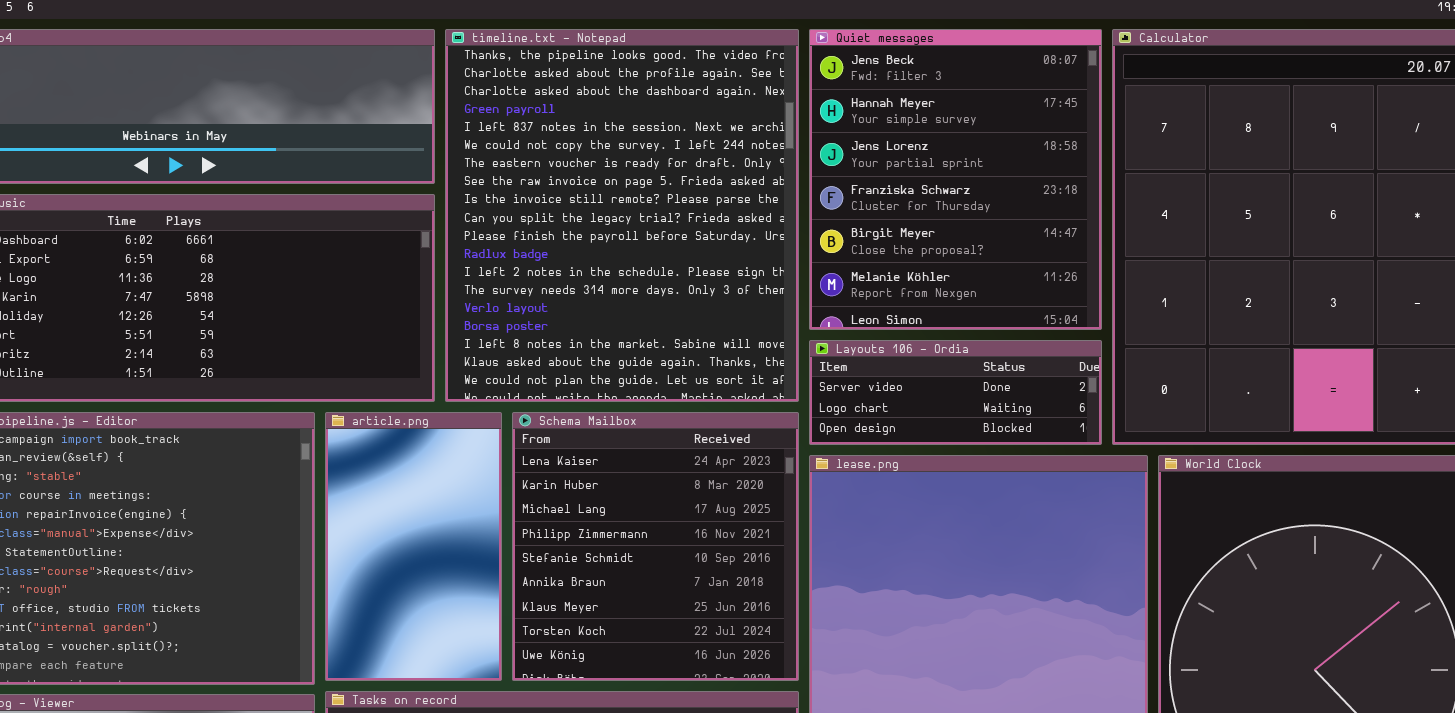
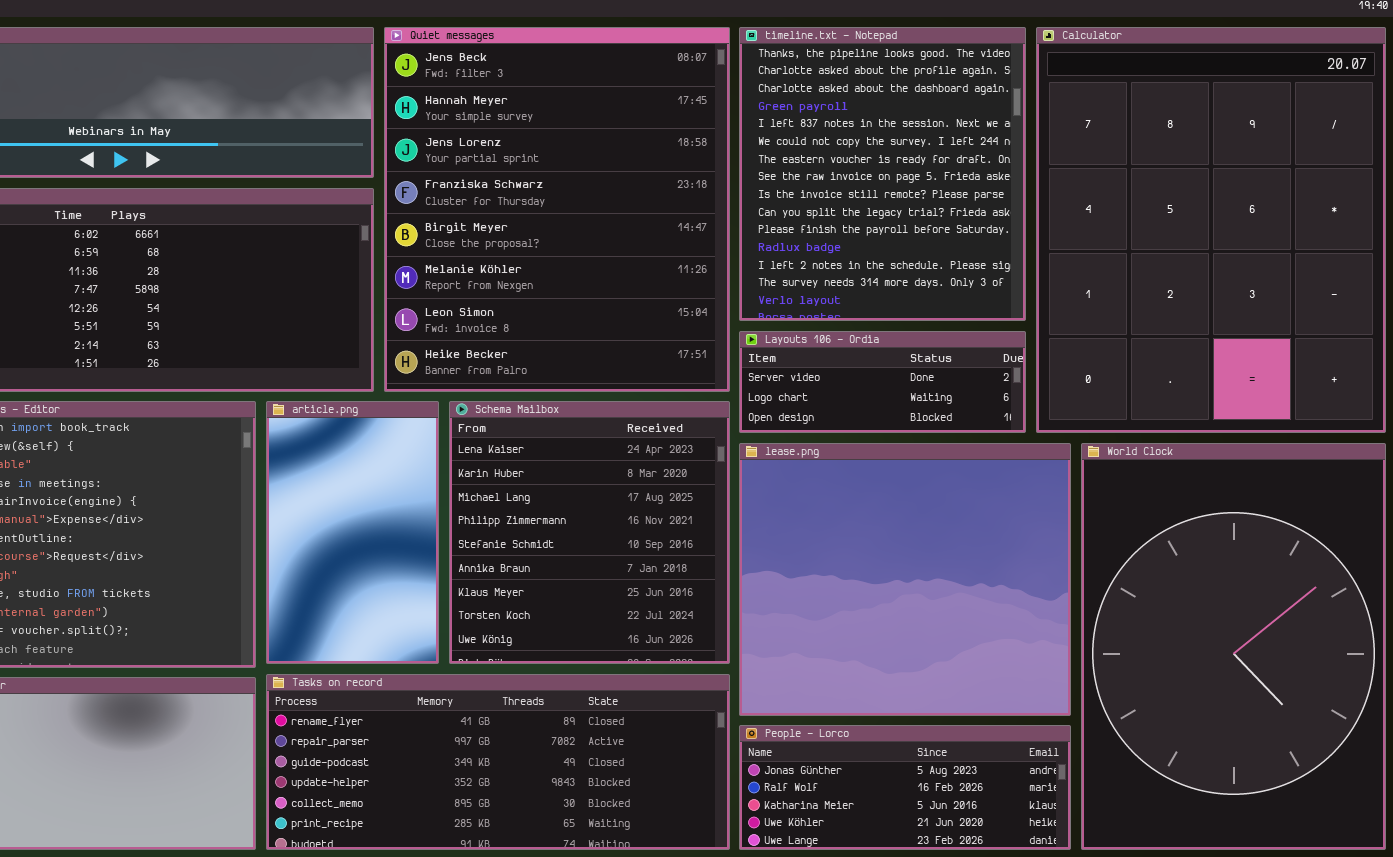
timeline.txt - Notepad: [445,29,799,402] -> [739,27,1026,321], moved, resized
Quiet messages: [809,29,1102,330] -> [384,27,730,392], moved, resized

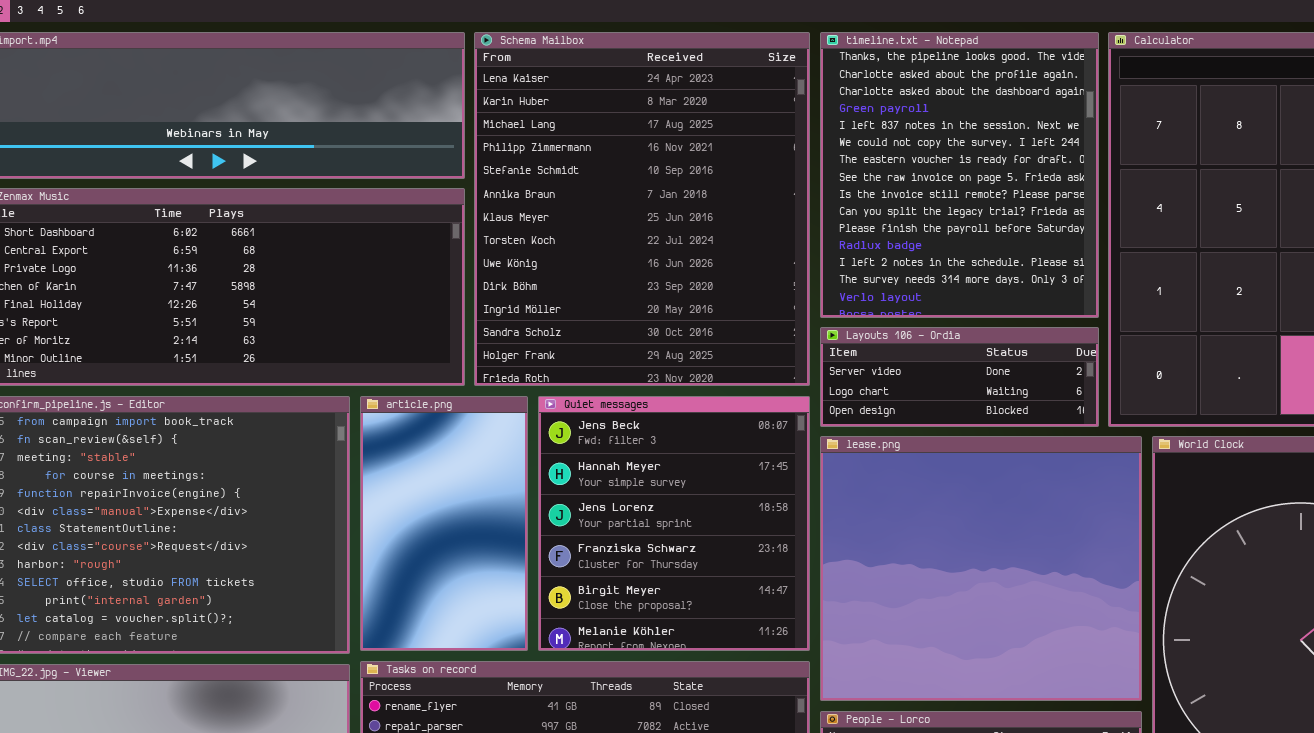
Quiet messages: [384,27,730,392] -> [538,396,810,651], moved, resized
Schema Mailbox: [449,401,730,664] -> [474,32,810,386], moved, resized

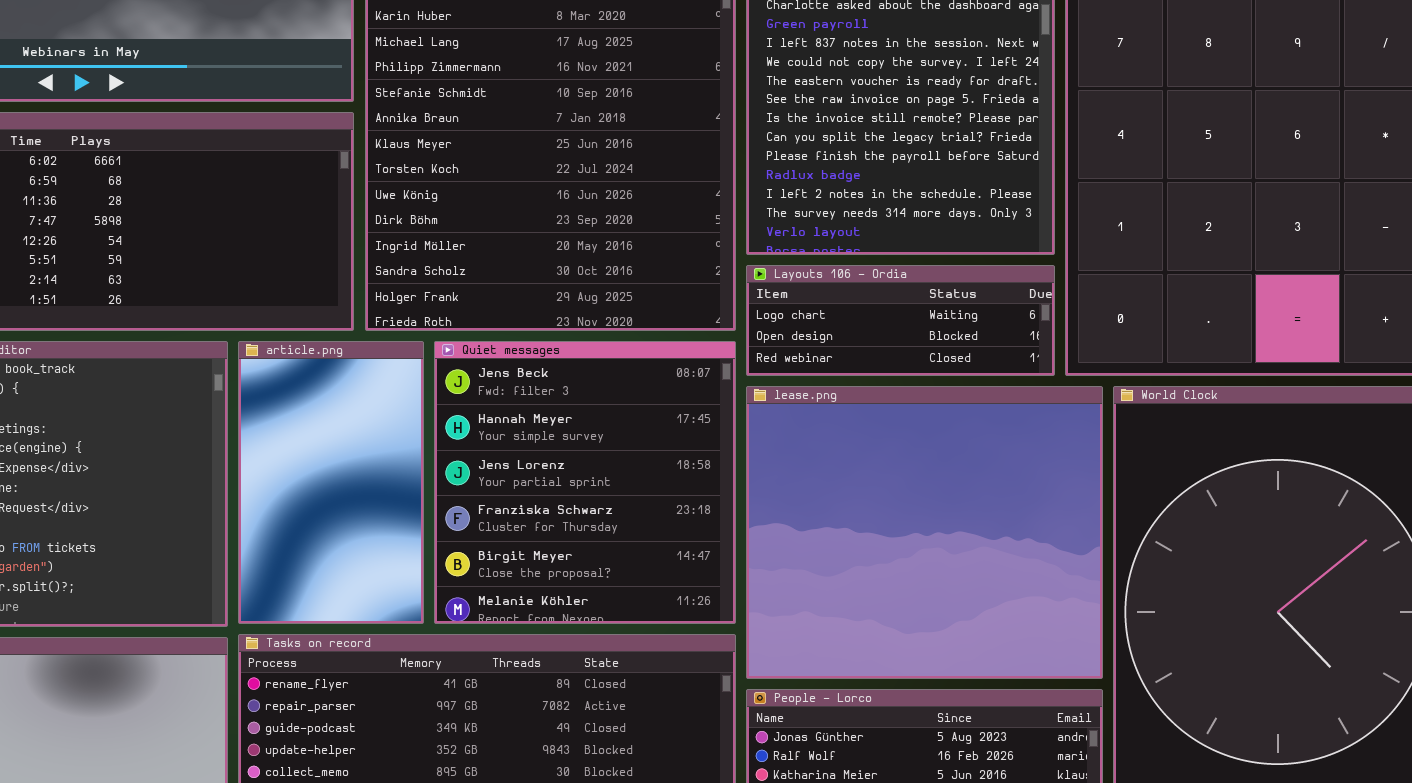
Layouts 106 - Ordia: [820,327,1099,427] -> [746,265,1055,376], scrolled down 1 row

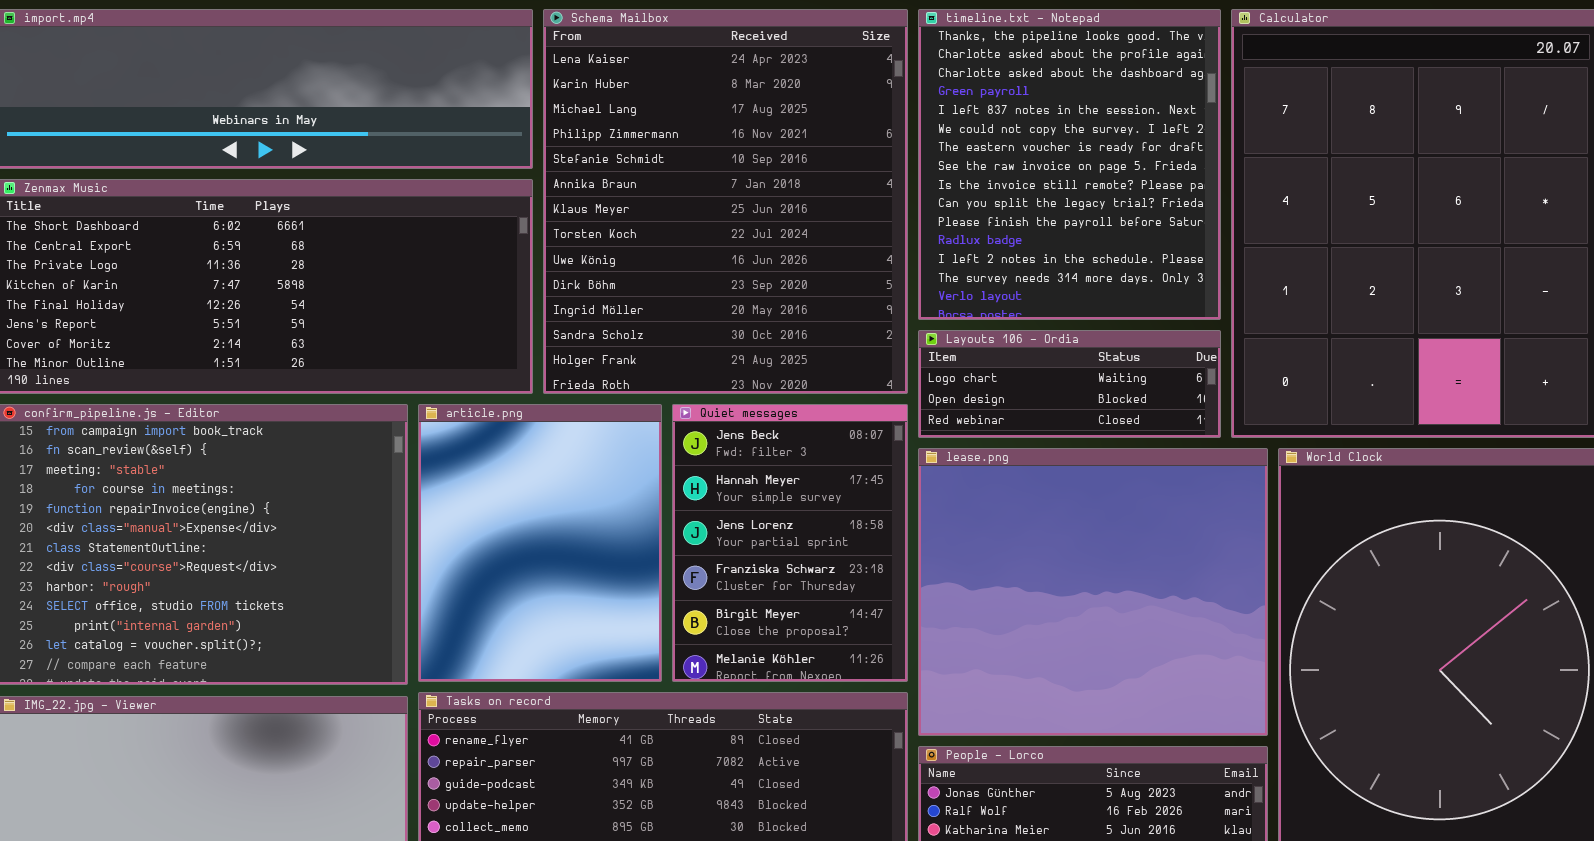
article.png: [238,341,424,624] -> [418,404,662,682], resized
Quiet messages: [434,341,736,624] -> [672,404,908,682], resized

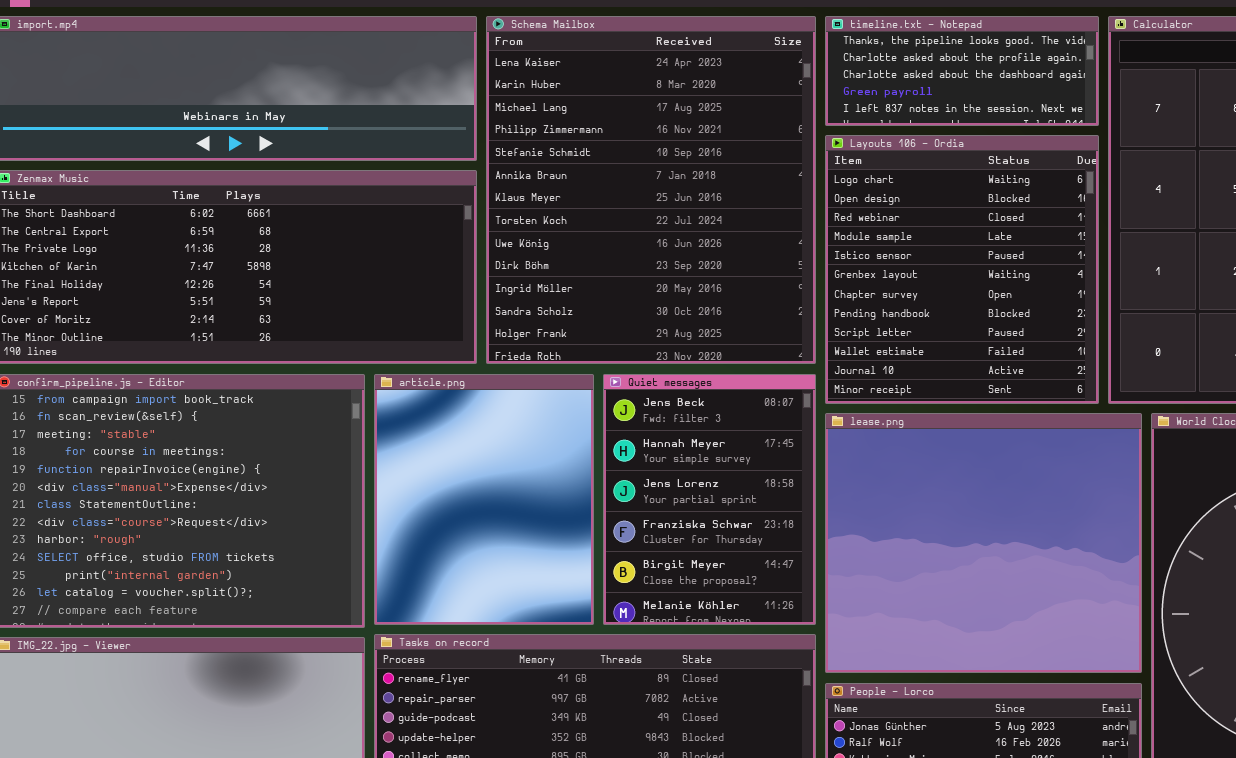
timeline.txt - Notepad: [918,9,1221,320] -> [825,16,1099,126], resized
Layouts 106 - Ordia: [918,330,1221,438] -> [825,135,1099,404], resized

